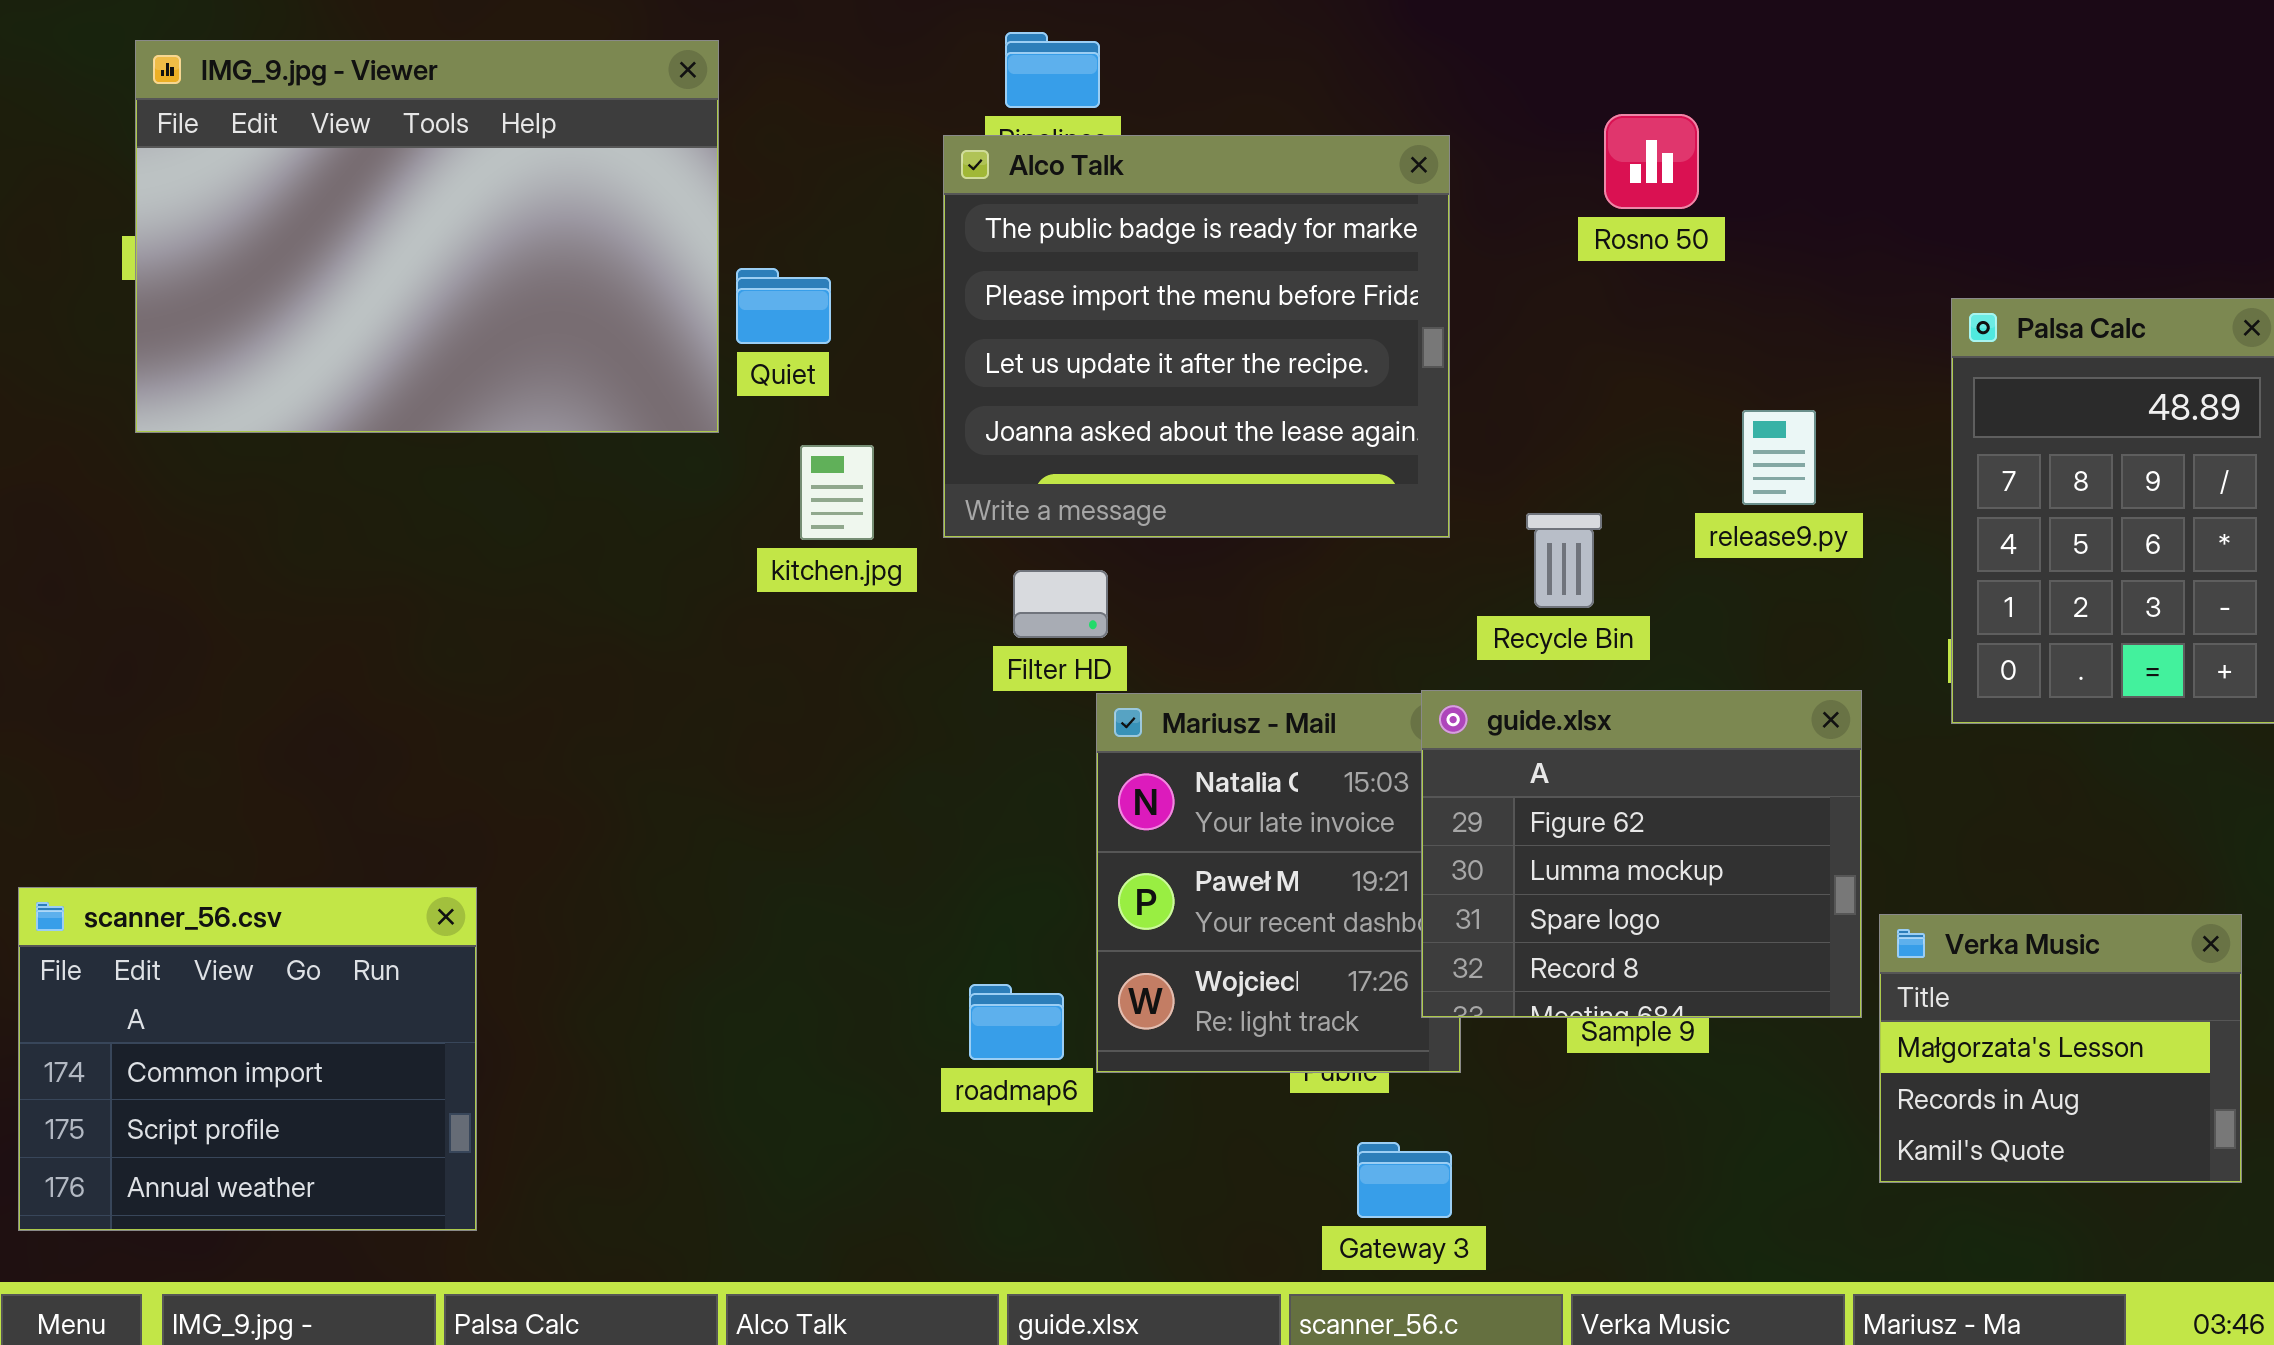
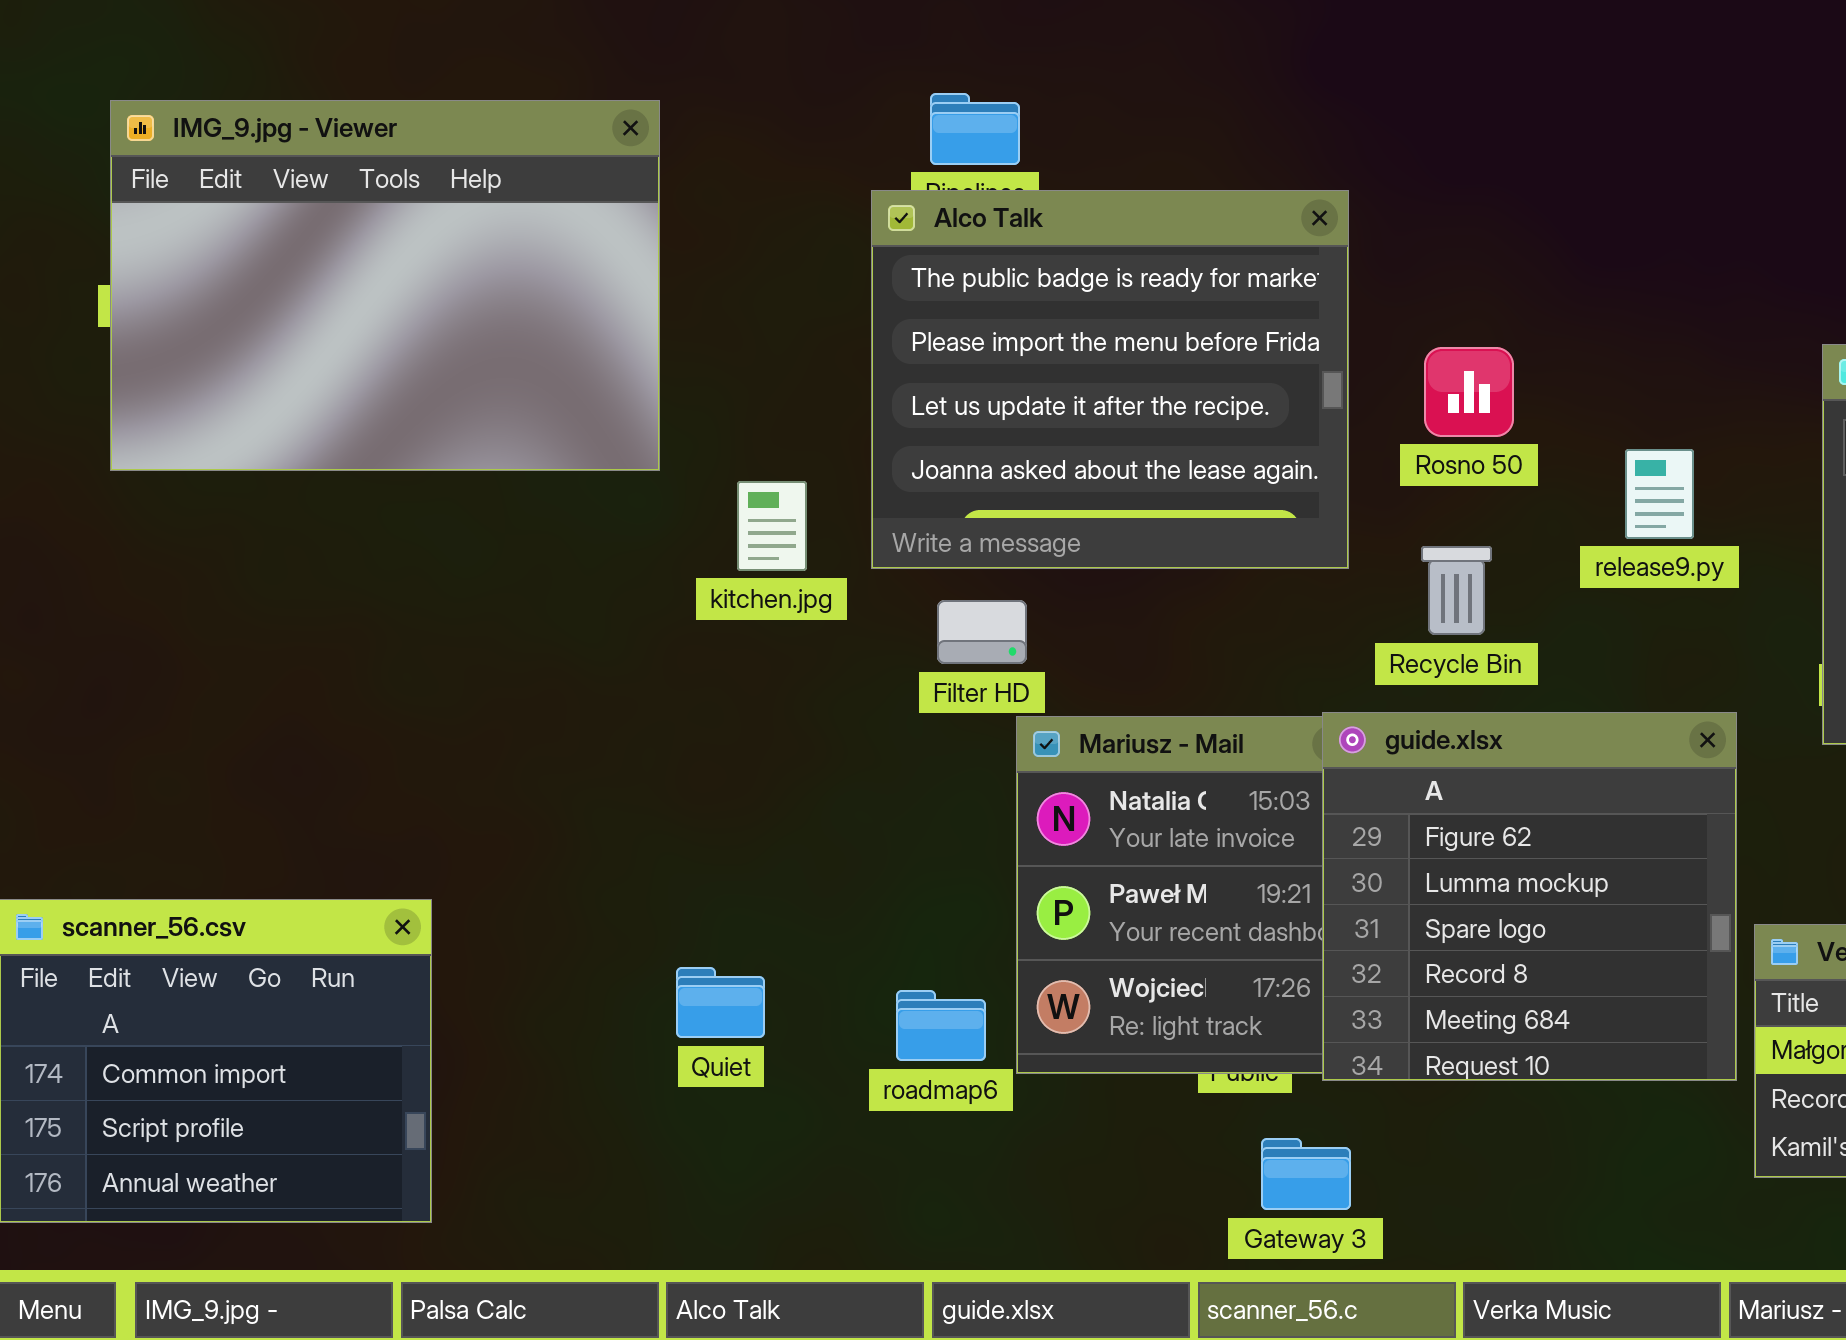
Rosno 50: [1604,114,1699,209] -> [1424,347,1514,437], moved
Quiet: [736,268,831,344] -> [676,967,765,1038], moved
guide.xlsx: [1421,690,1862,1018] -> [1322,712,1737,1081], resized

